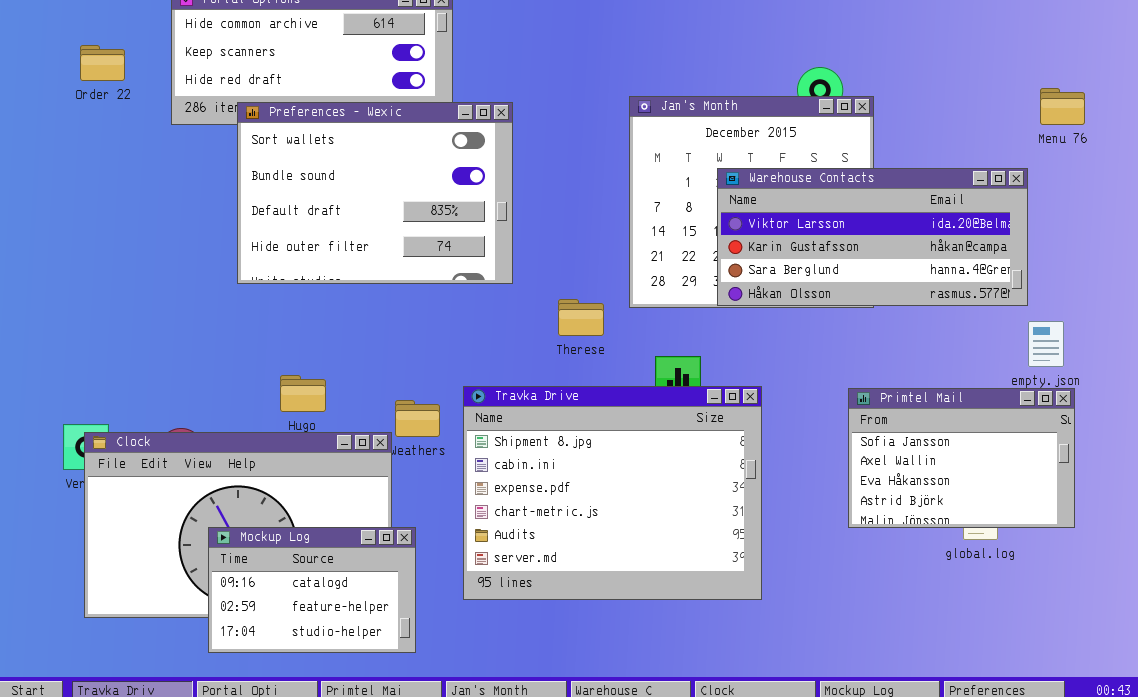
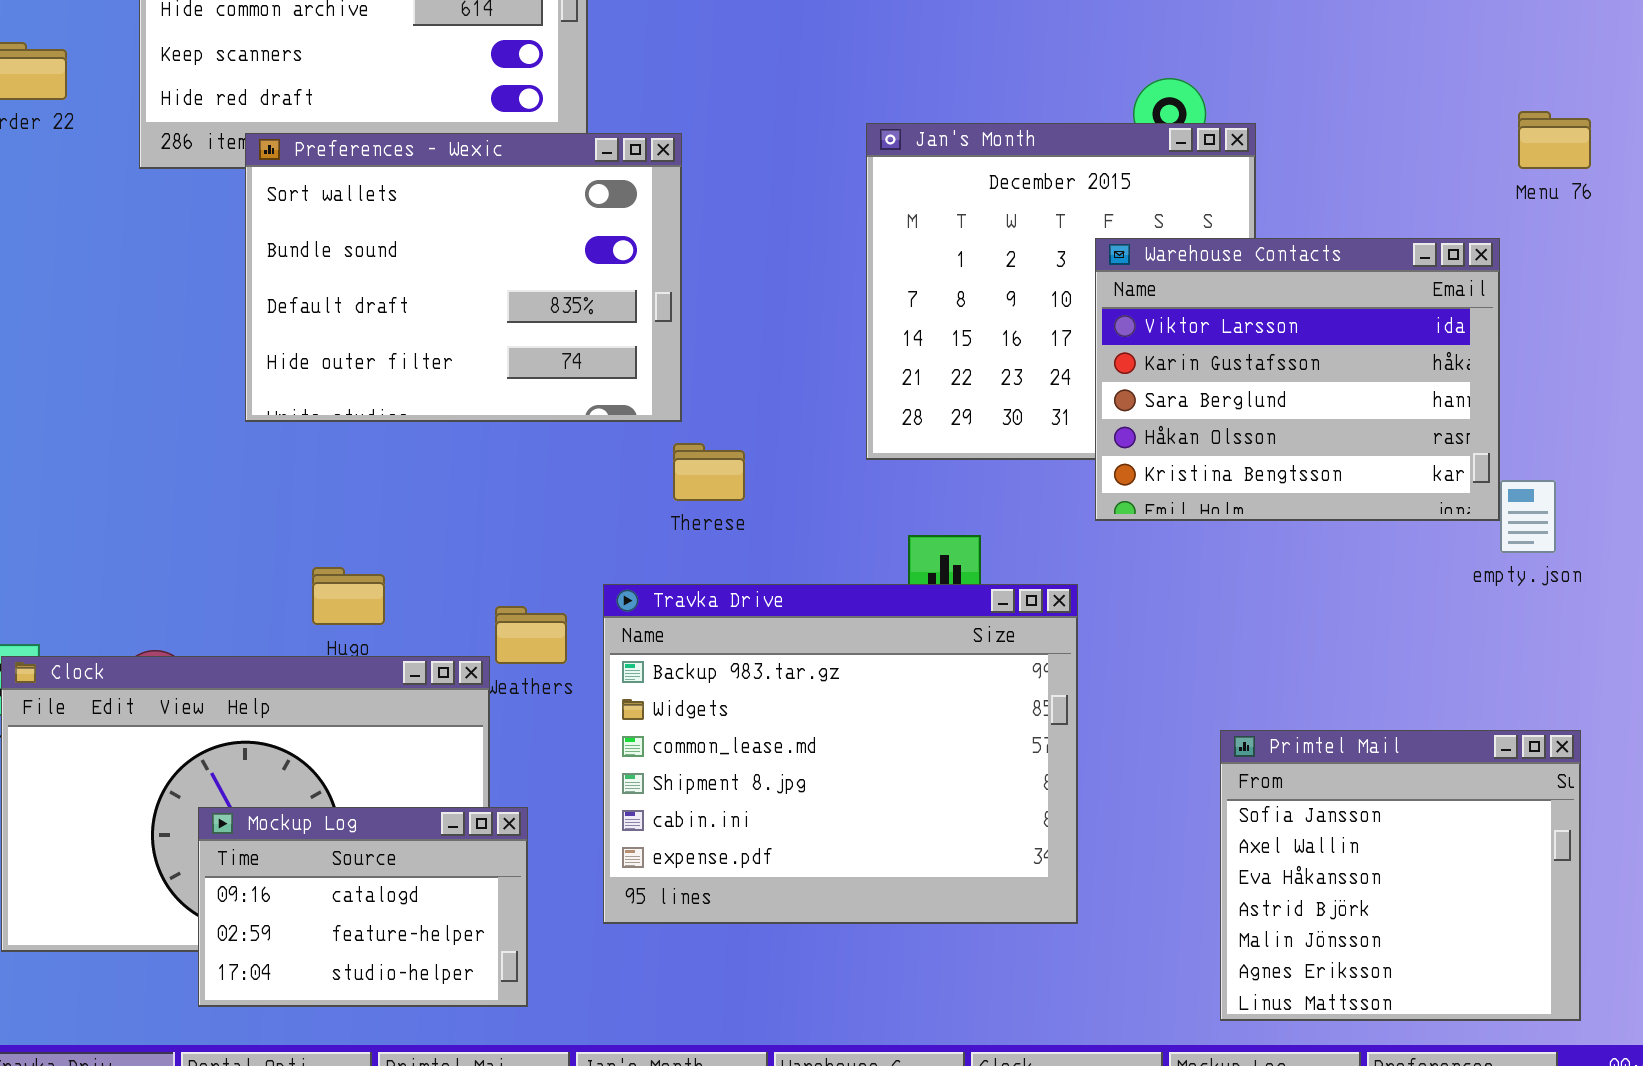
Warehouse Contacts: [717,168,1028,306] -> [1095,238,1500,521], resized
Therese: [558,299,604,336] -> [673,443,745,501], moved
Travka Drive: [463,386,762,600] -> [603,584,1078,924], scrolled up 3 rows
Primtel Mail: [848,388,1075,528] -> [1220,730,1581,1021], moved, resized

